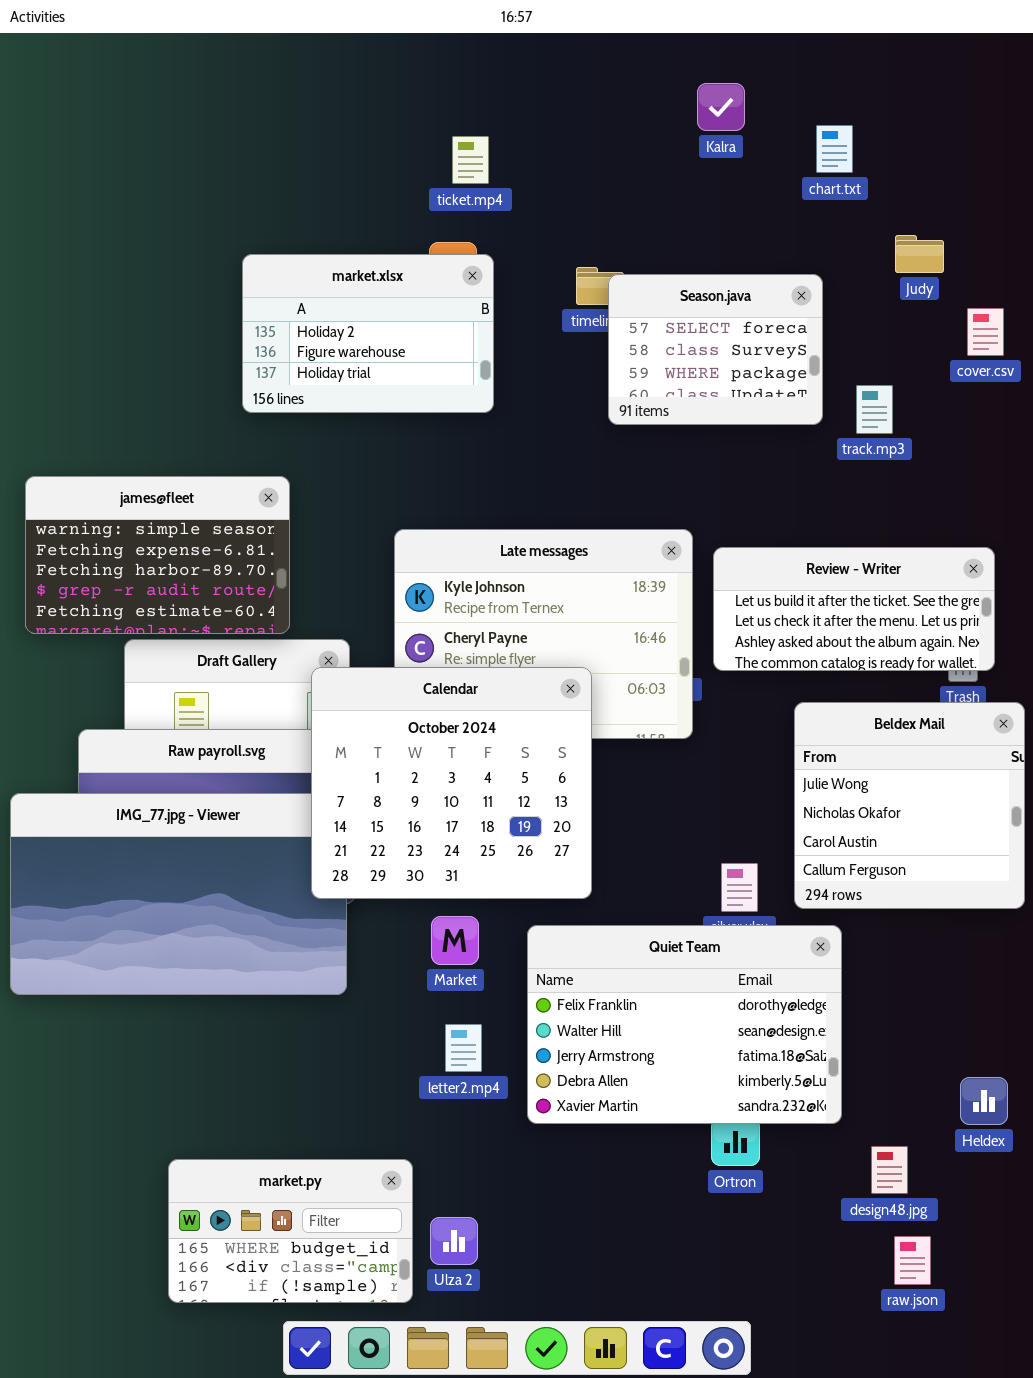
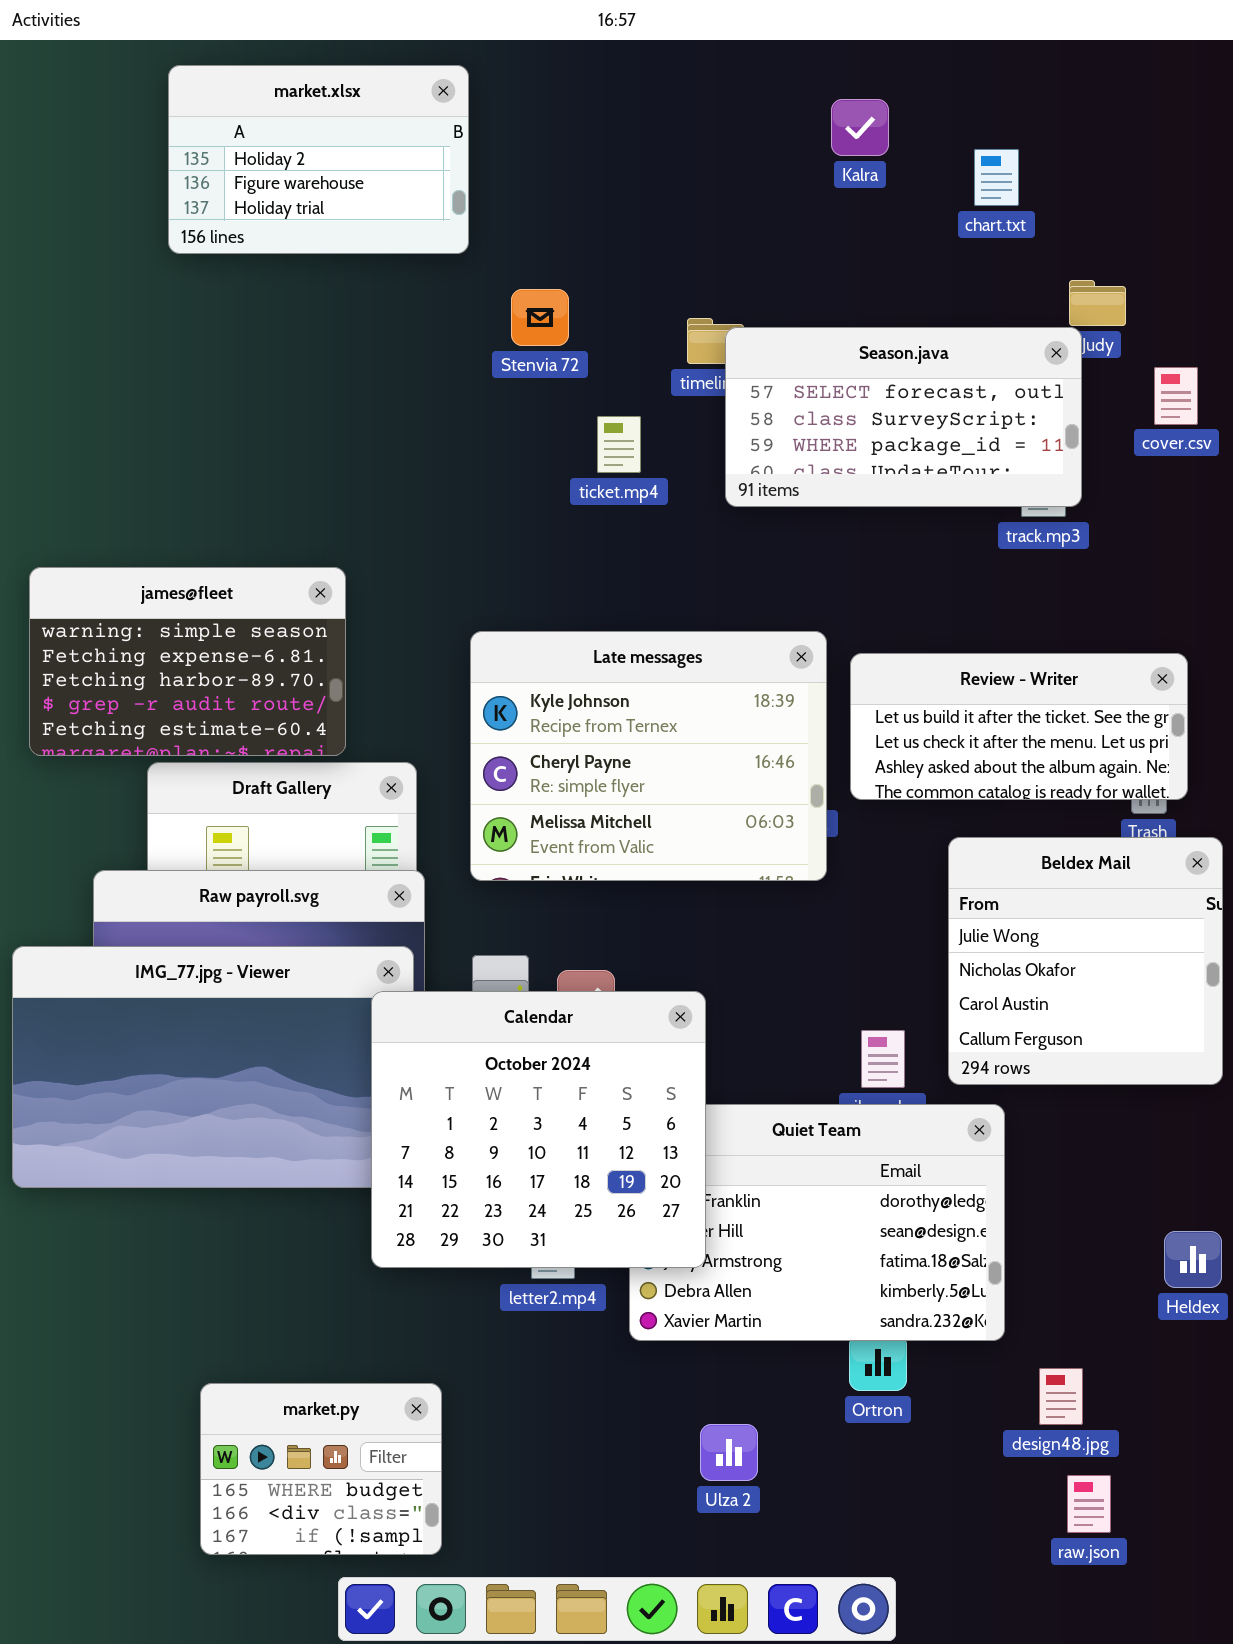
ticket.mp4: [452,136,489,184] -> [597,416,641,473], moved
market.xlsx: [242,254,494,413] -> [168,65,469,254], moved
Season.java: [608,274,823,425] -> [725,327,1082,507], resized
Calendar: [311,667,592,899] -> [371,991,706,1268], moved
Heldex: [960,1077,1008,1125] -> [1164,1231,1222,1288], moved
market.py: [168,1159,413,1303] -> [200,1383,442,1555], resized
Ulza 2: [430,1217,478,1265] -> [700,1424,758,1481], moved

